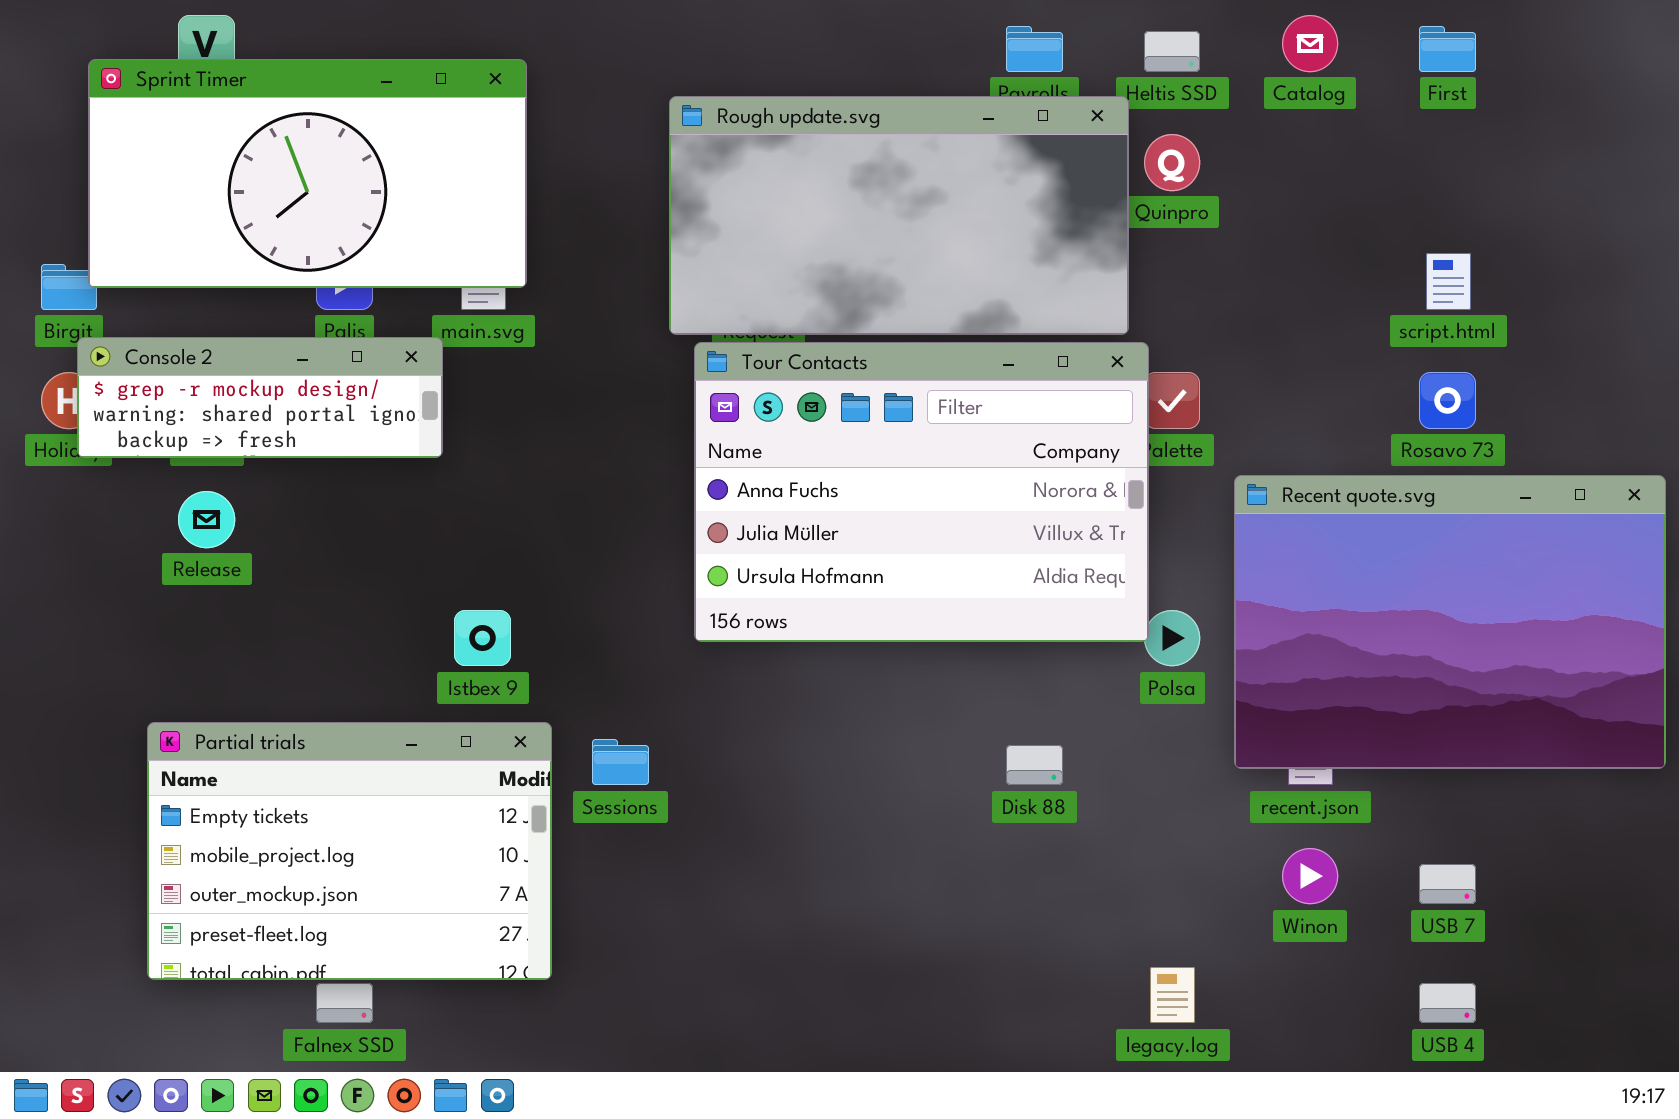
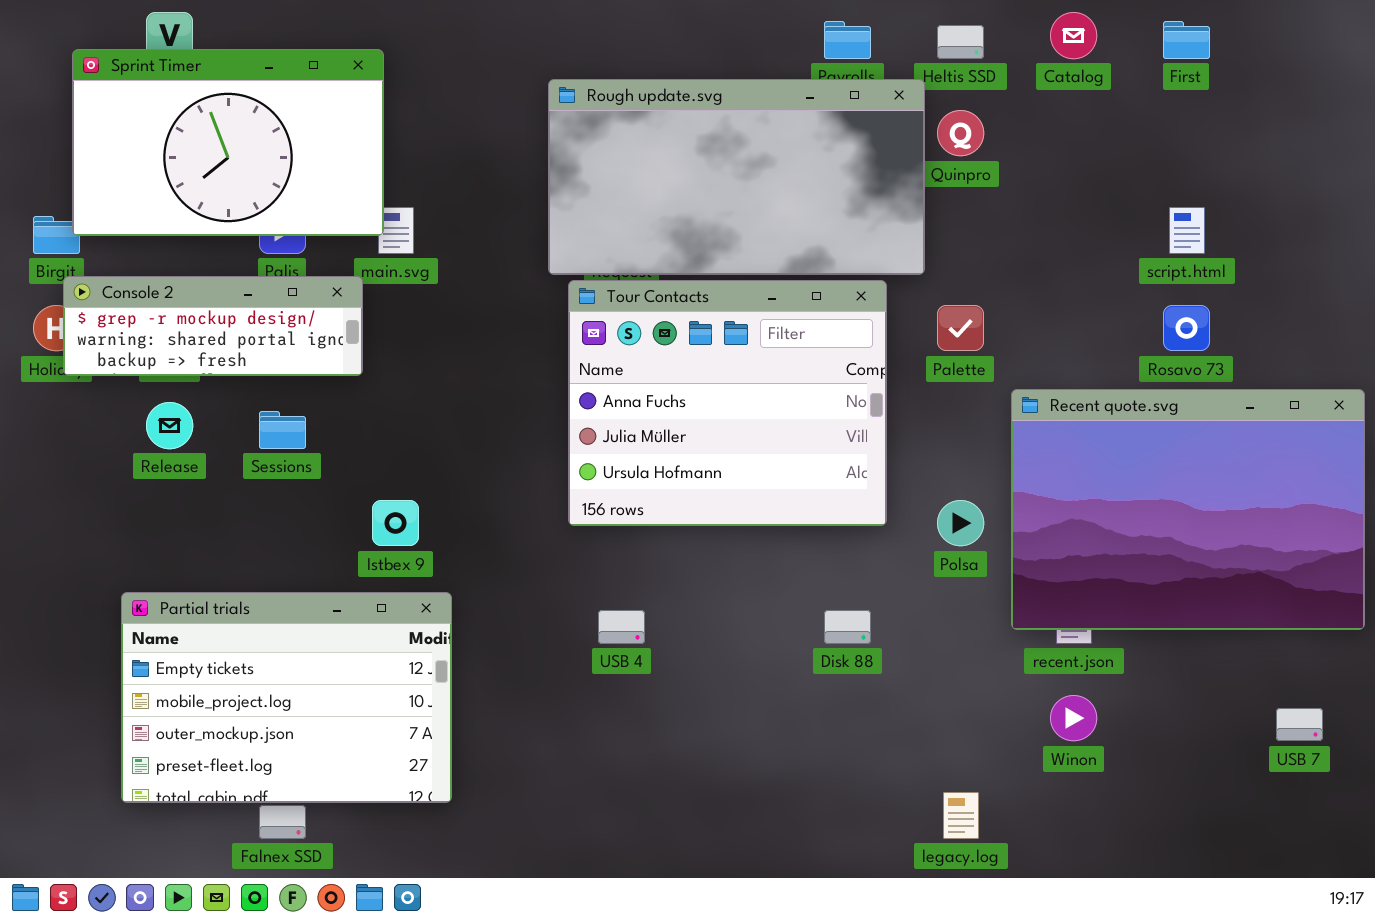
Sprint Timer: [88,59,527,288] -> [72,49,384,236], resized
Tour Contacts: [694,342,1149,642] -> [568,280,887,526], resized
Sessions: [592,739,649,785] -> [259,411,306,449], moved
USB 7: [1419,864,1476,904] -> [1276,708,1323,741], moved
USB 4: [1419,983,1476,1023] -> [598,610,645,644], moved

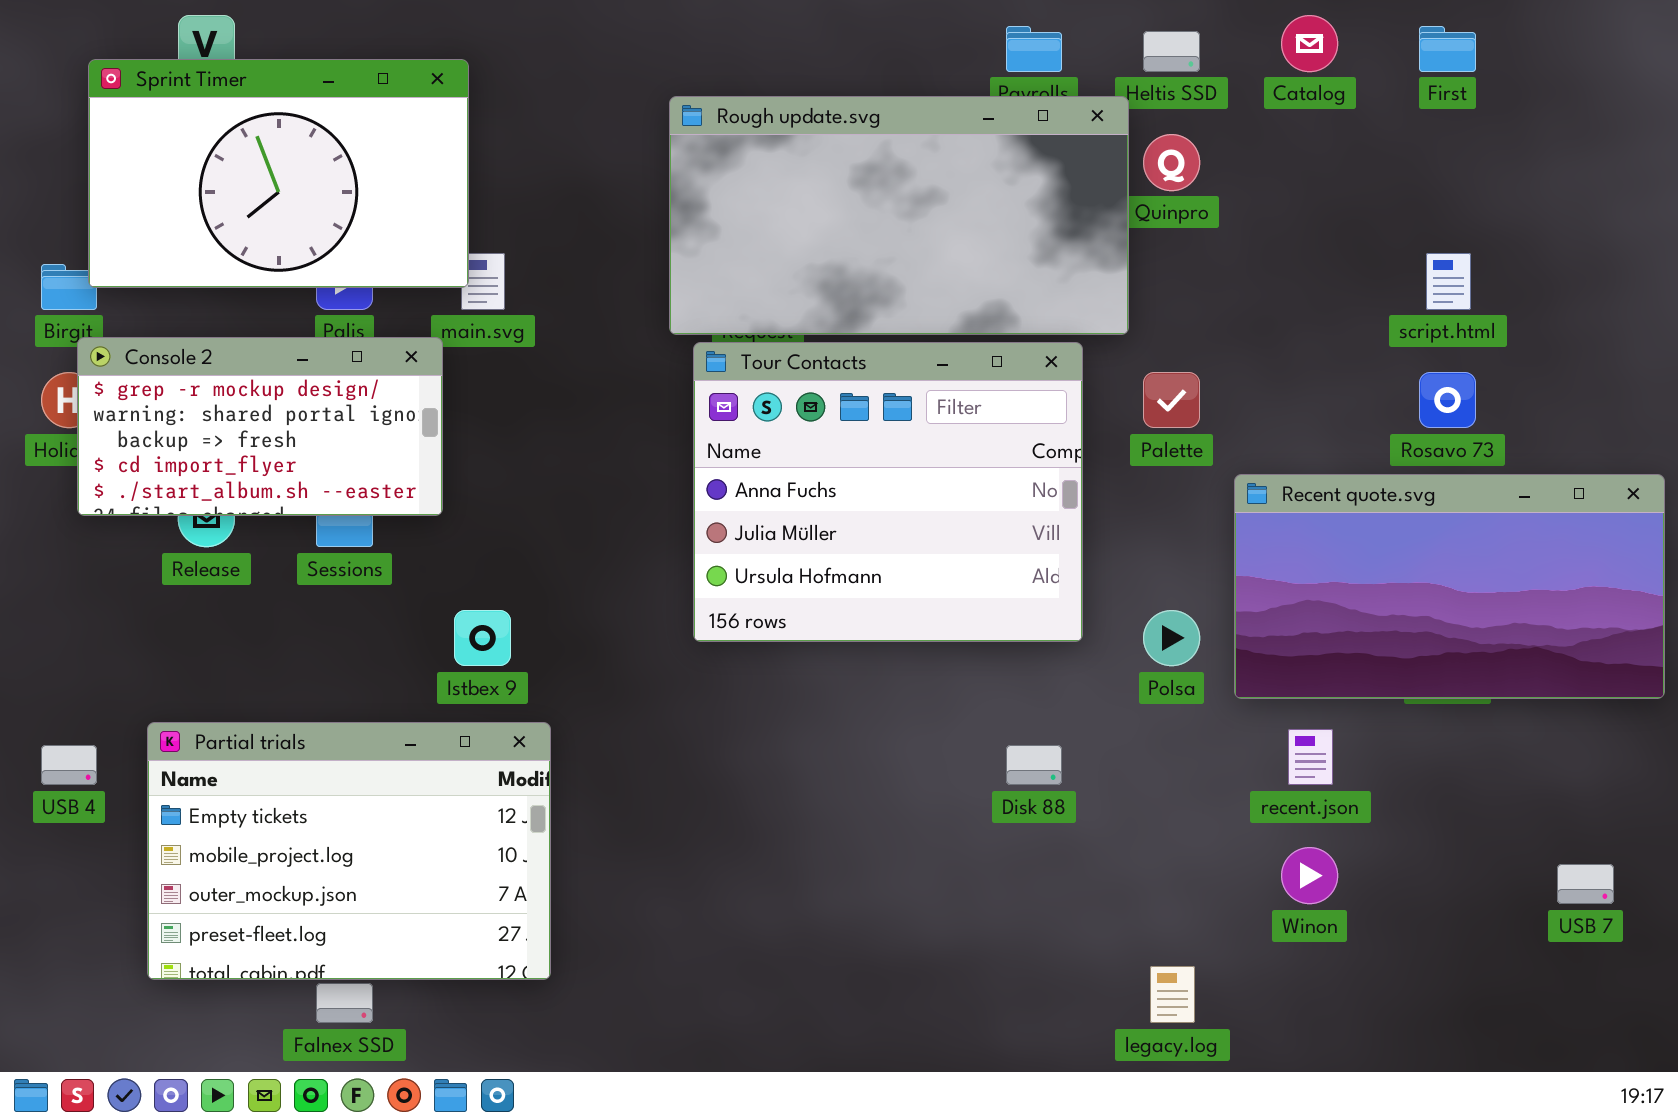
Console 2: [63,276,363,376] -> [77,337,443,516], resized
Recent quote.svg: [1011,389,1365,630] -> [1234,474,1665,699], resized
USB 4: [598,610,645,644] -> [41,745,97,785], moved

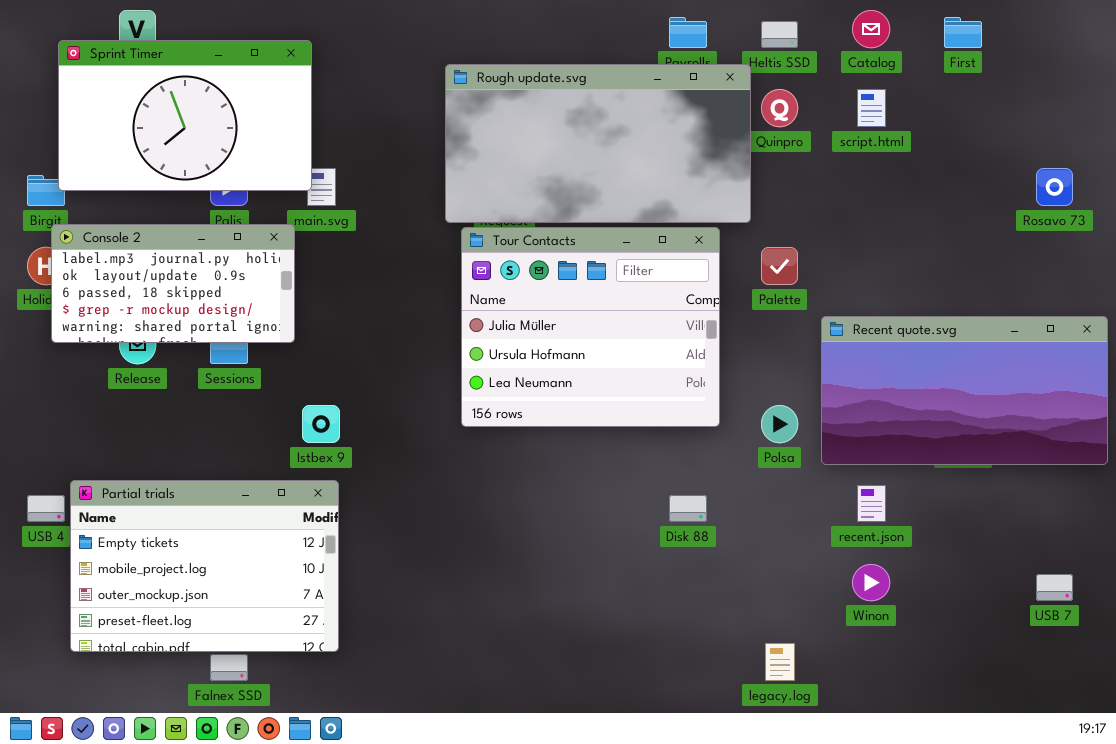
script.html: [1426,253,1471,310] -> [857,89,886,127], moved
Console 2: [77,337,443,516] -> [51,224,295,343], scrolled up 3 rows
Tour Contacts: [693,342,1083,642] -> [461,227,720,427], scrolled down 1 row
Rosavo 73: [1419,372,1476,428] -> [1036,168,1073,206], moved
Partial trials: [147,722,551,980] -> [70,480,339,652], moved

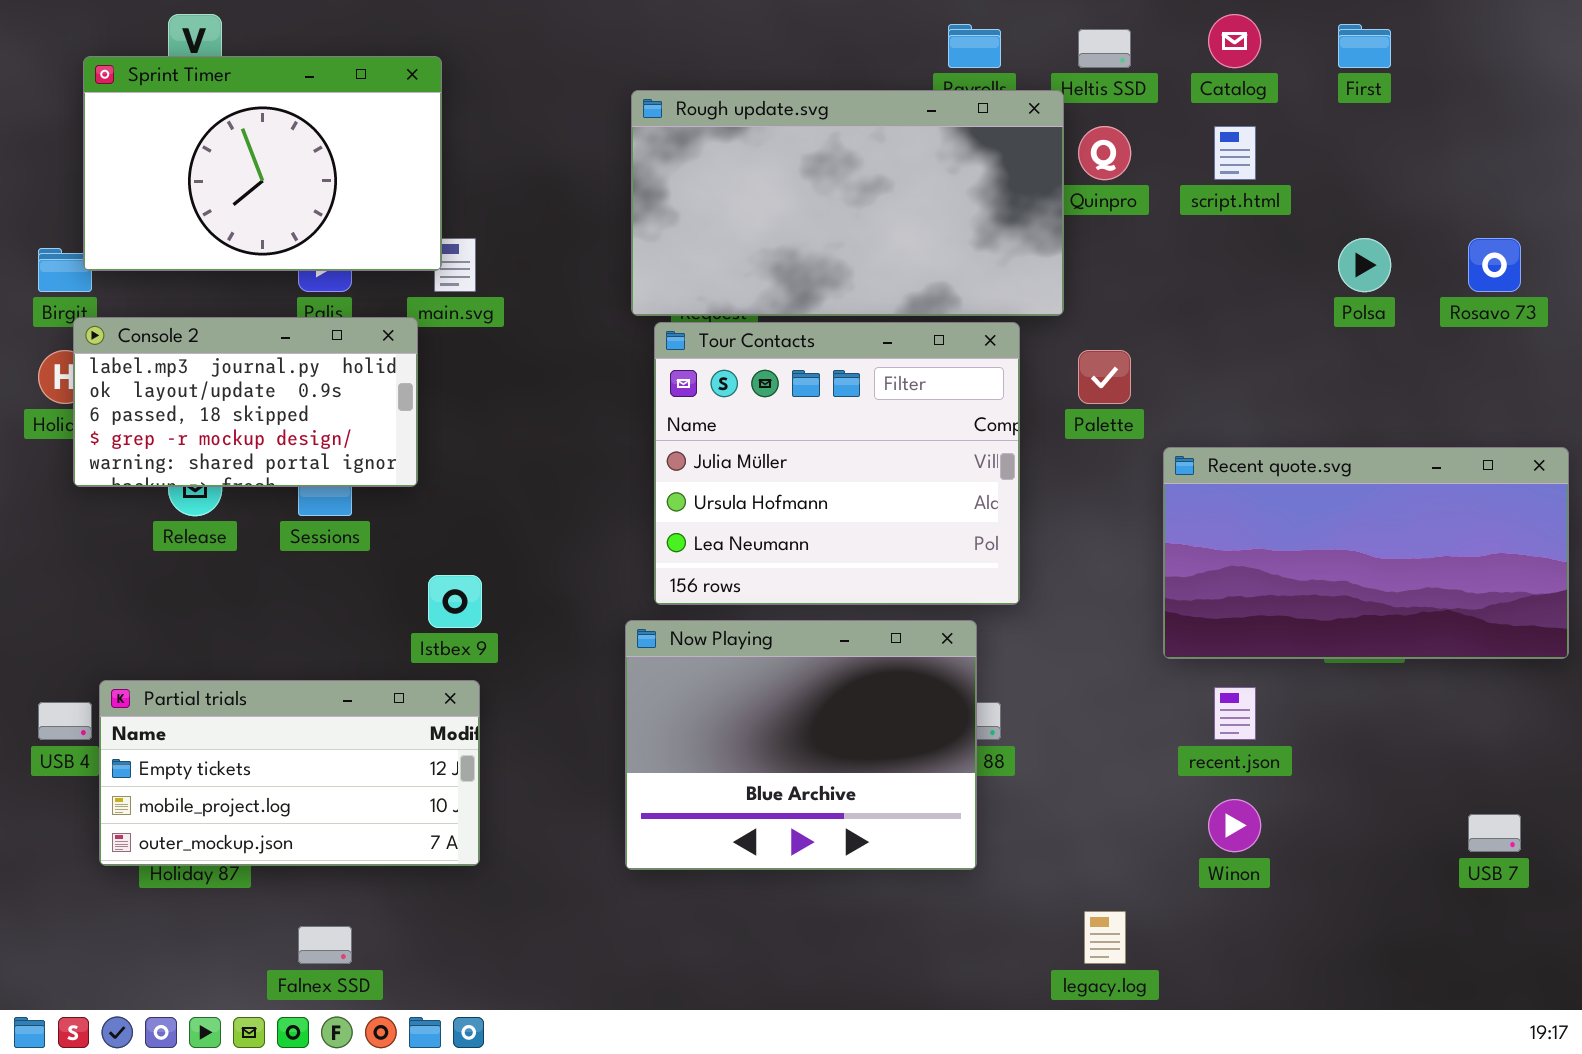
Polsa: [761,405,798,443] -> [1338,238,1391,292], moved
Now Playing: none -> [625,620,977,870], opened
Partial trials: [70,480,339,652] -> [99,680,480,866], resized

